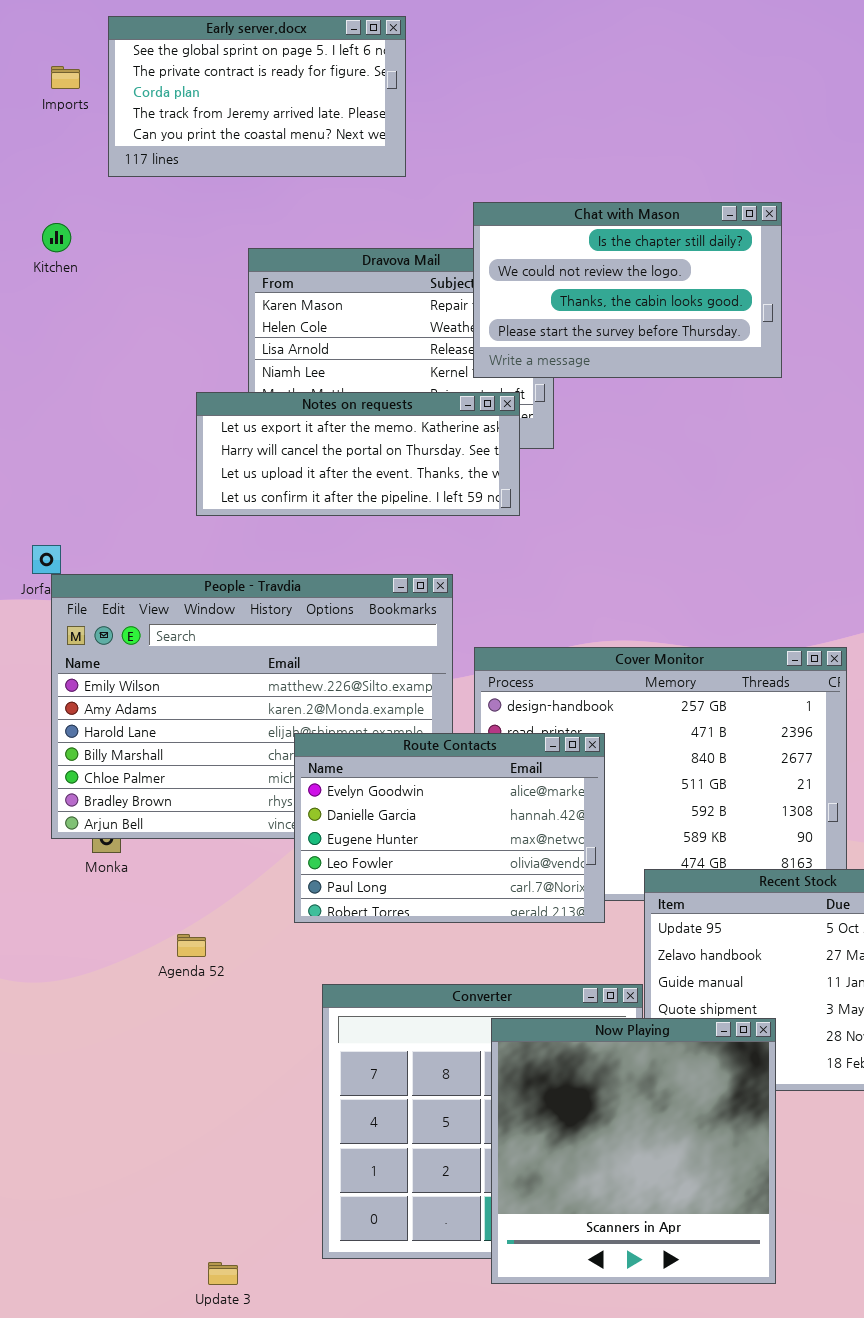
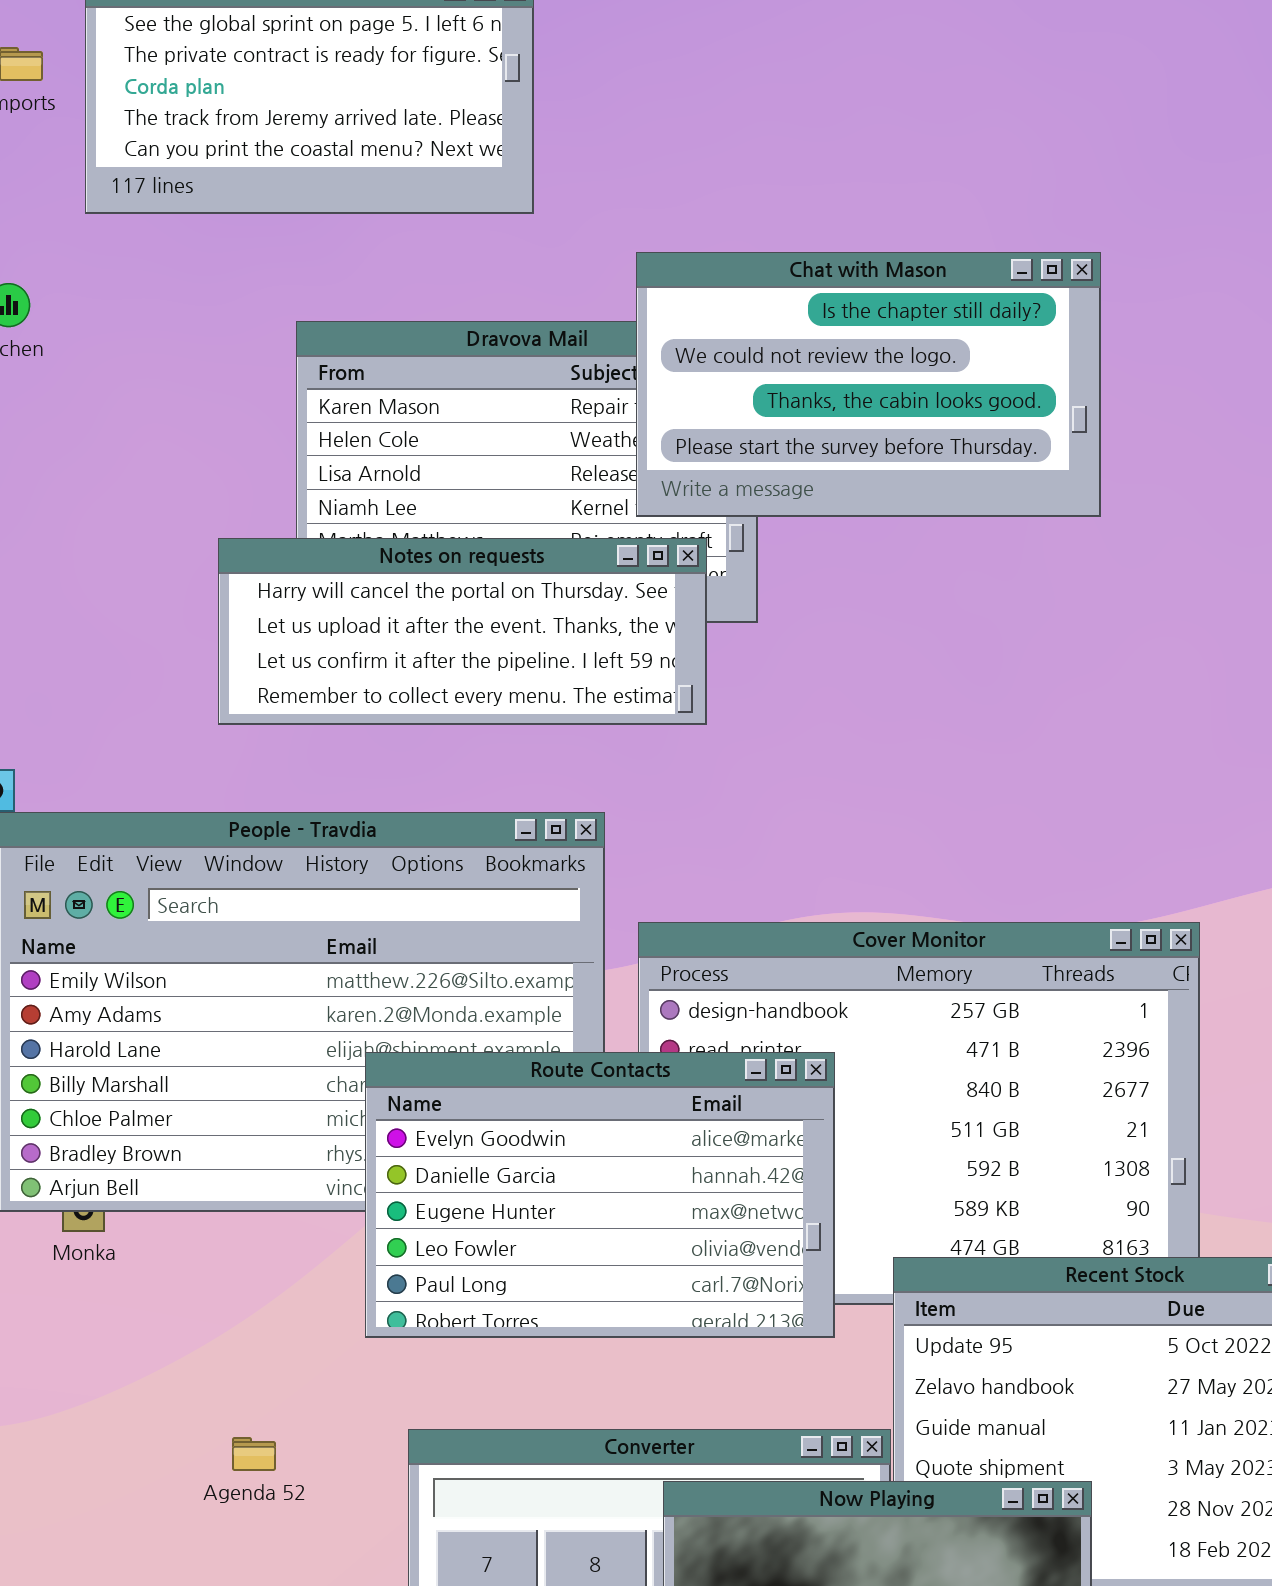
Notes on requests: [196,392,520,516] -> [218,538,707,725], scrolled down 1 row
Agenda 52: [177,934,206,957] -> [232,1437,276,1471], moved

